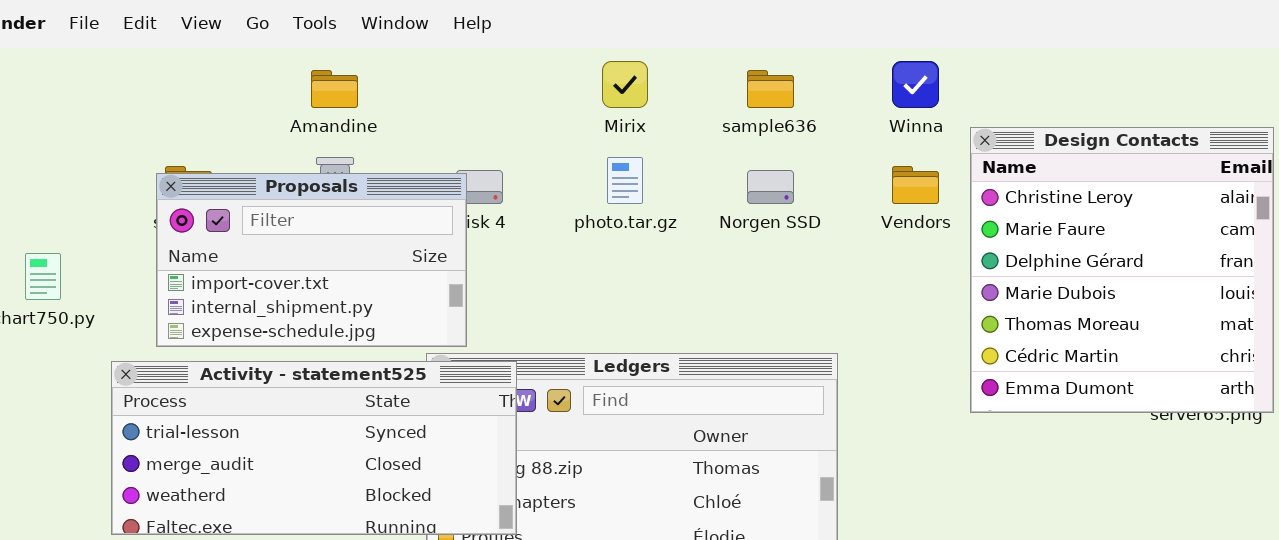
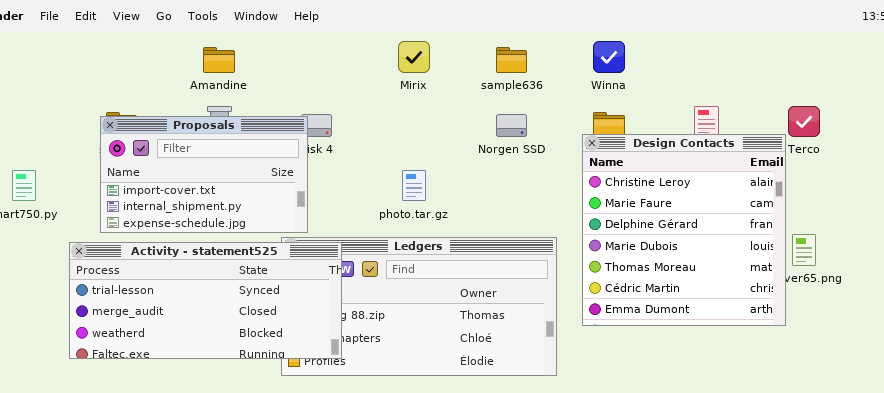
Design Contacts: [970,127,1274,413] -> [582,134,786,326], moved
photo.tar.gz: [607,157,643,204] -> [402,170,426,201], moved

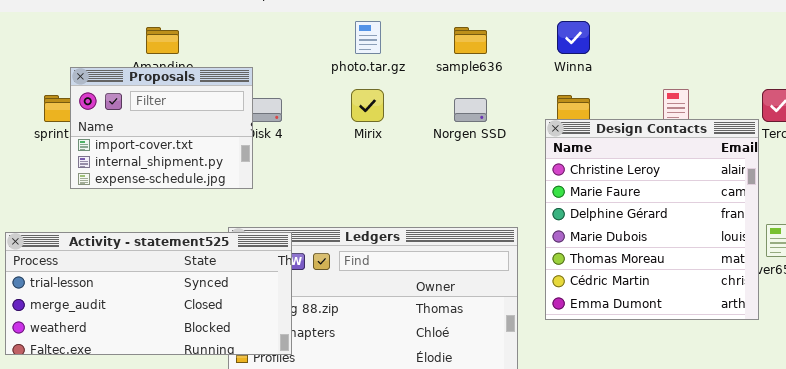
Mirix: [398,41,430,73] -> [351,89,384,122], moved
Proposals: [100,116,308,233] -> [70,67,253,189], moved, resized
photo.tar.gz: [402,170,426,201] -> [355,21,381,54], moved

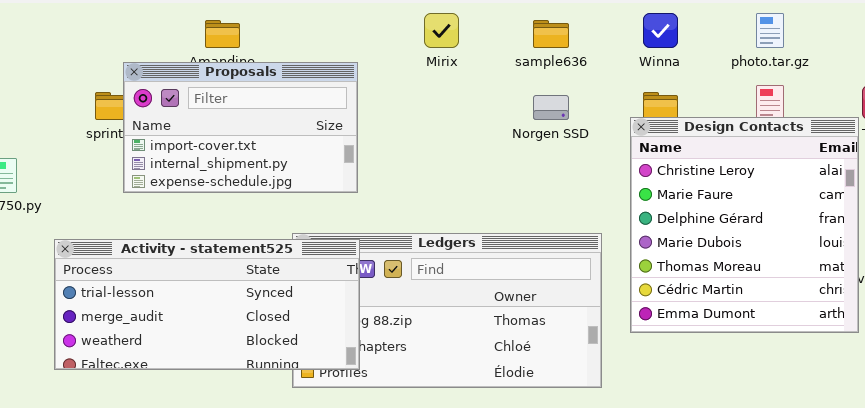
photo.tar.gz: [355,21,381,54] -> [756,13,784,48], moved
Proposals: [70,67,253,189] -> [123,62,358,193], resized
Mirix: [351,89,384,122] -> [424,13,459,48], moved

